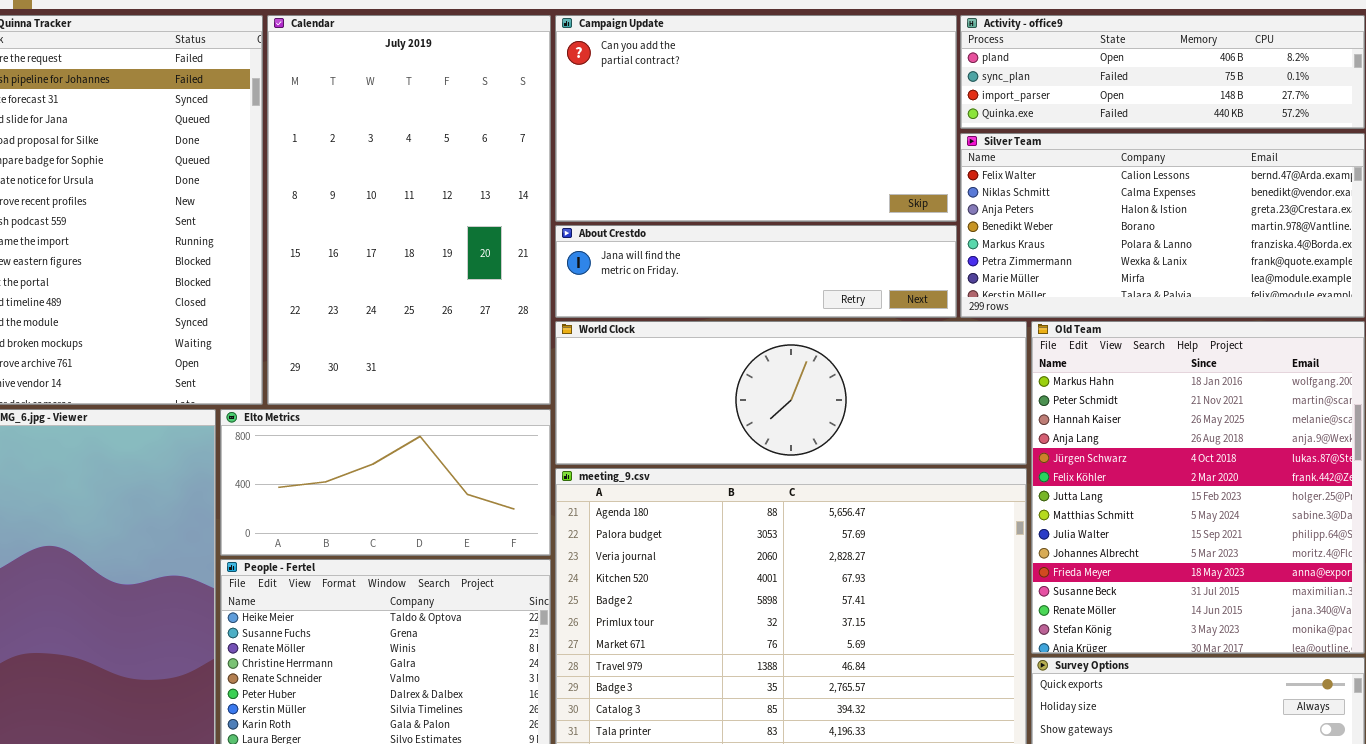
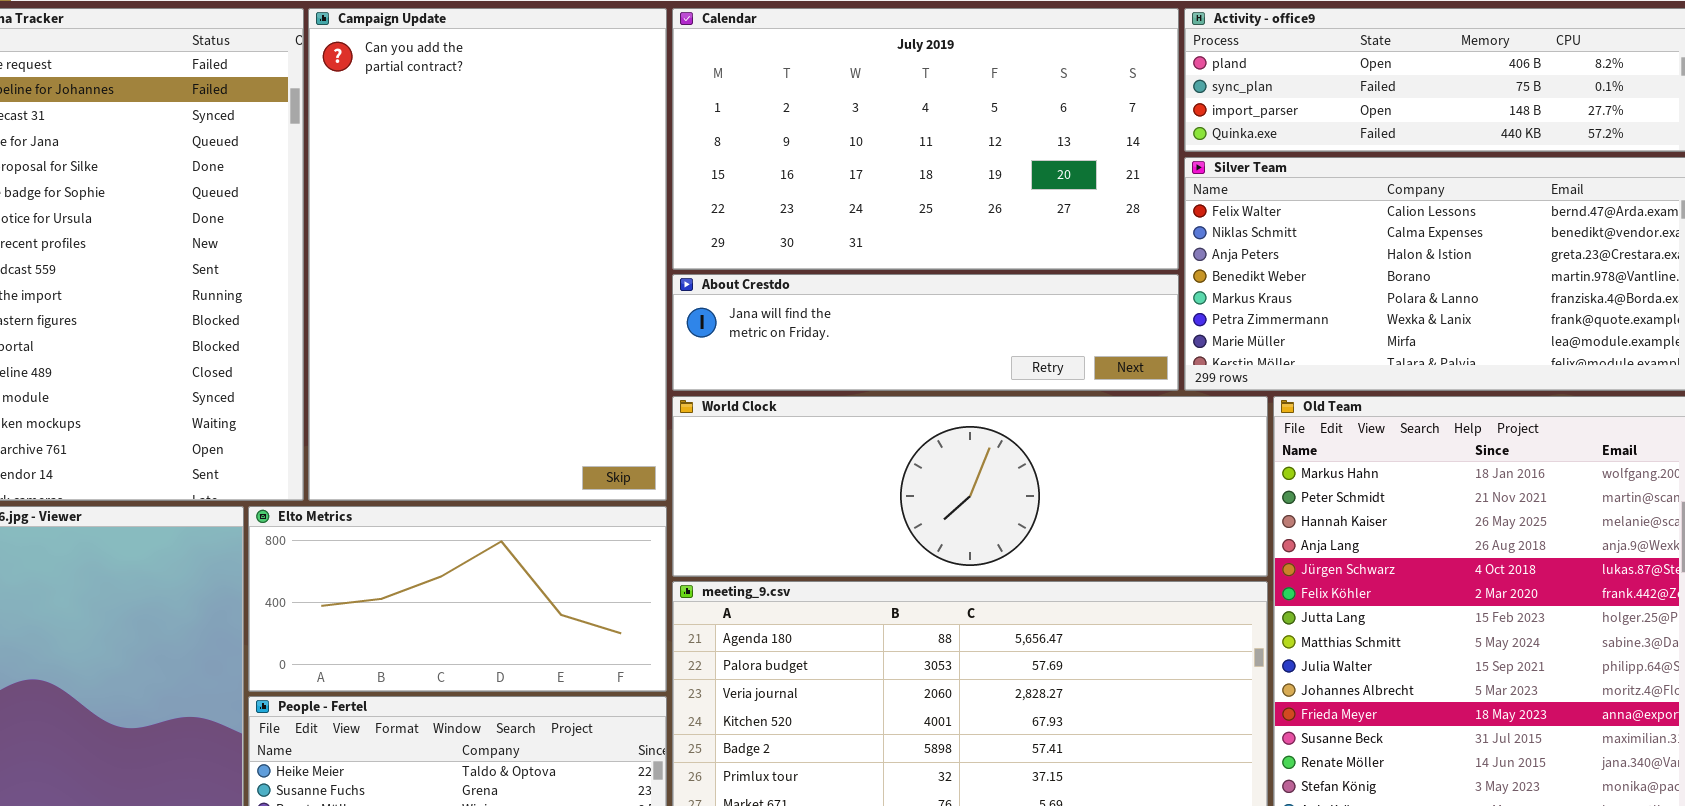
Calendar: [267,15,551,405] -> [672,8,1179,270], moved, resized
Campaign Update: [555,15,957,222] -> [308,8,667,501], moved, resized

